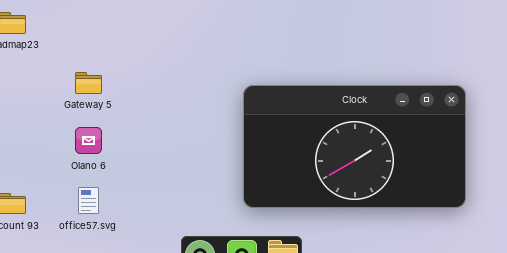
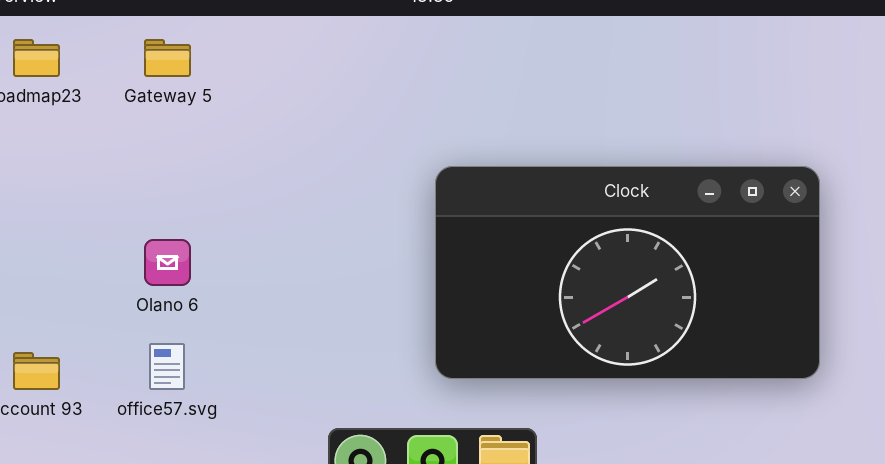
Gateway 5: [75,72,102,94] -> [144,39,191,77], moved

